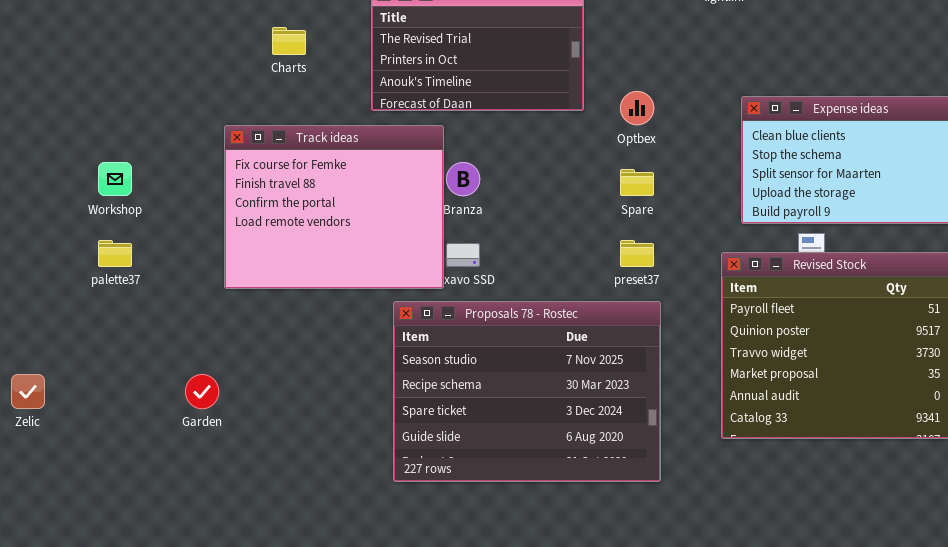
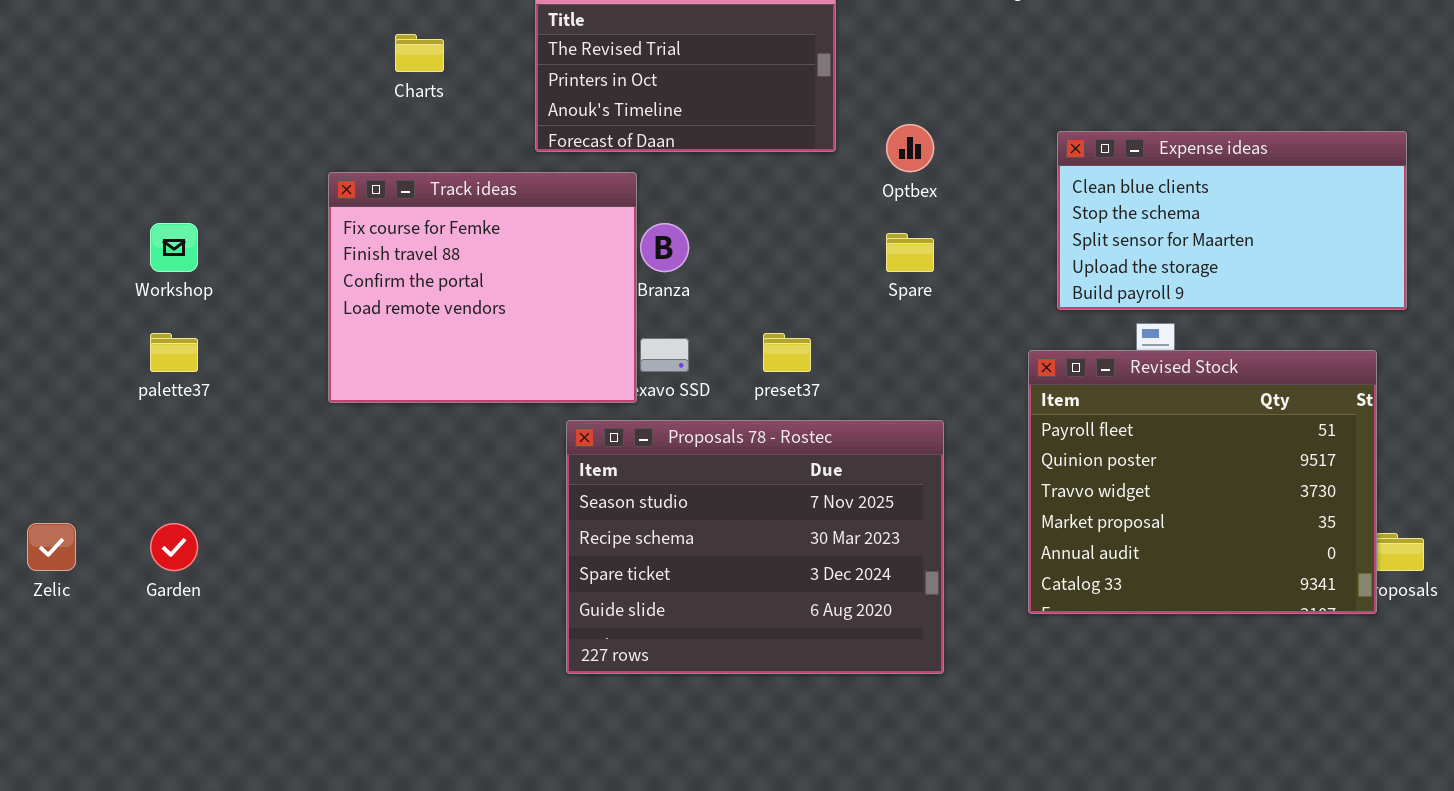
preset37: [620,240,654,267] -> [763,333,811,372], moved
Garden: [185,374,219,409] -> [150,523,198,571], moved

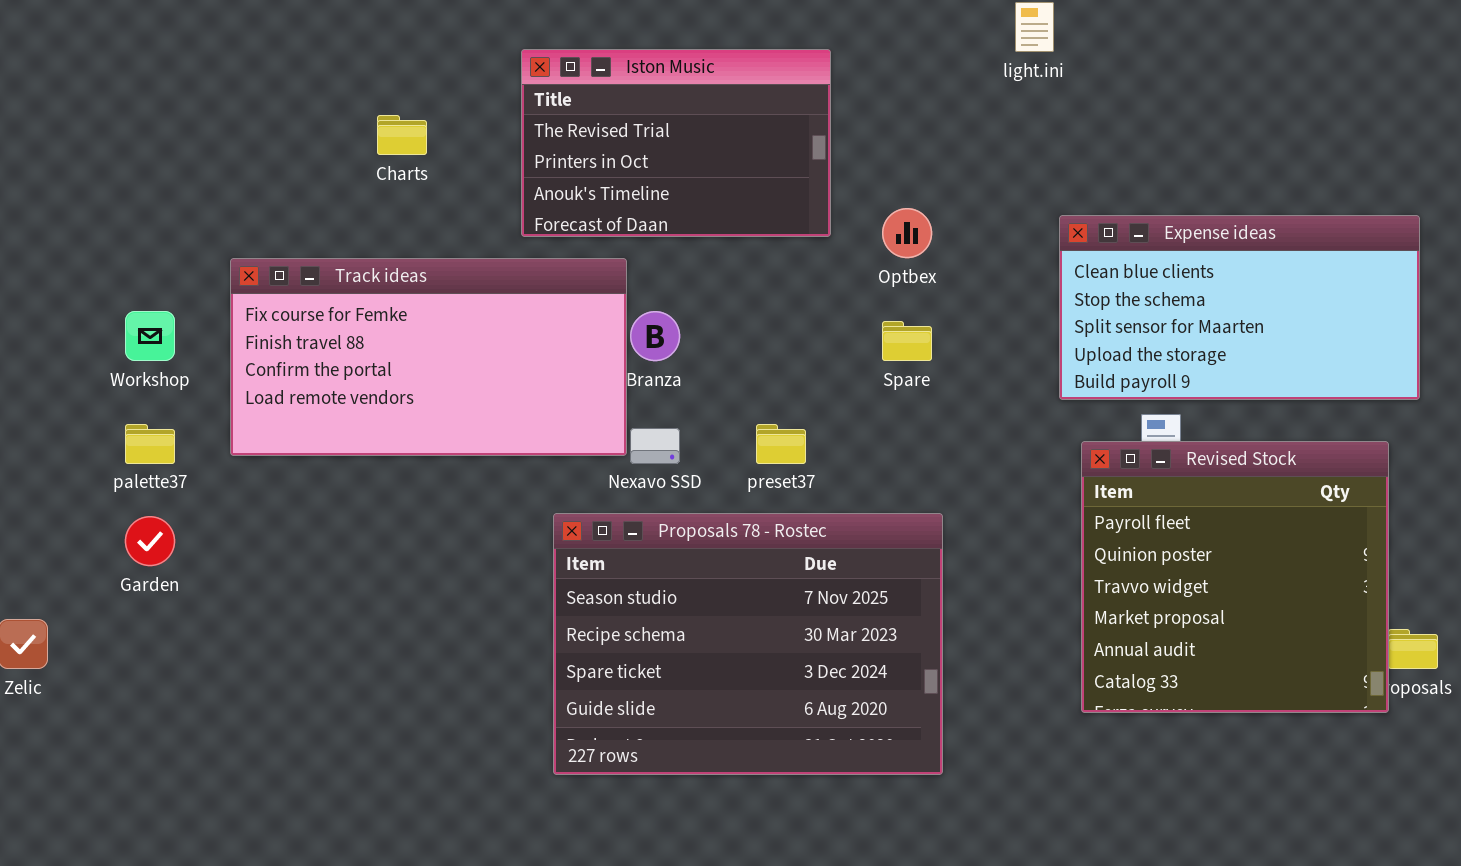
Track ideas: [328,172,637,403] -> [230,258,627,456], resized
Revised Stock: [1028,350,1377,614] -> [1081,441,1389,713], resized
Garden: [150,523,198,571] -> [125,516,175,566], moved

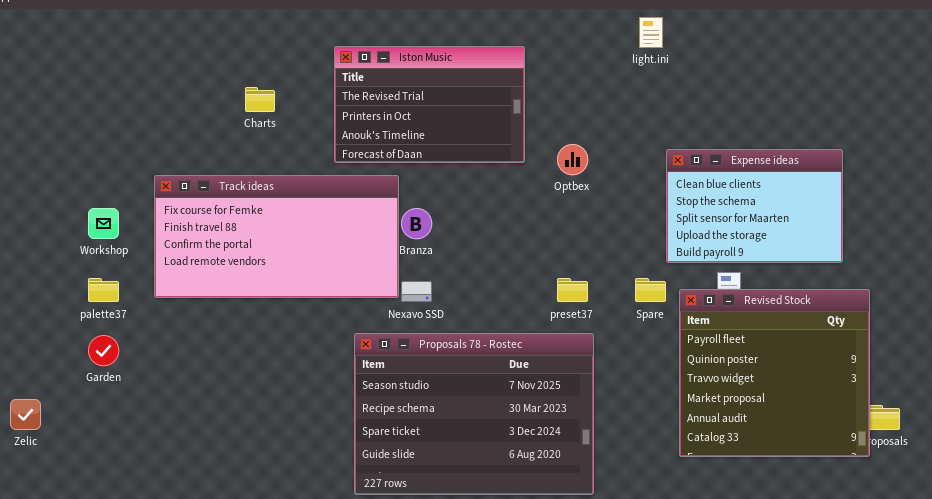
Expense ideas: [1059,215,1420,400] -> [666,149,843,263], resized
Spare: [882,321,932,361] -> [635,278,666,302], moved
preset37: [756,424,806,464] -> [557,278,588,302], moved

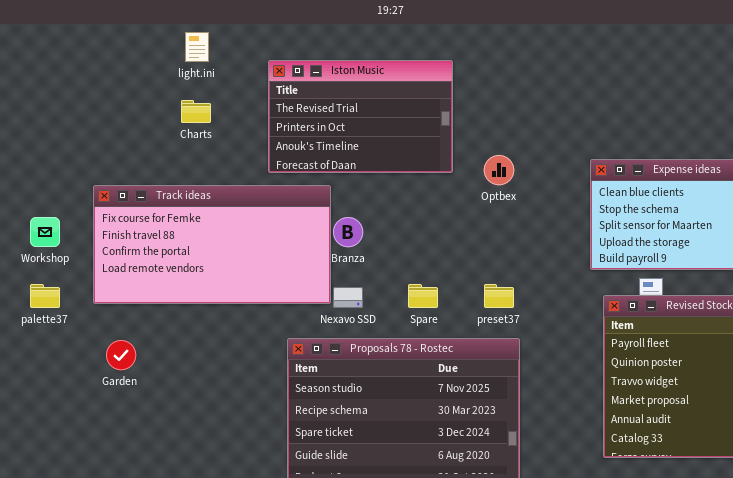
light.ini: [639,17,663,48] -> [185,32,209,62], moved
Spare: [635,278,666,302] -> [408,284,438,308], moved
Garden: [88,335,119,366] -> [106,340,136,370], moved

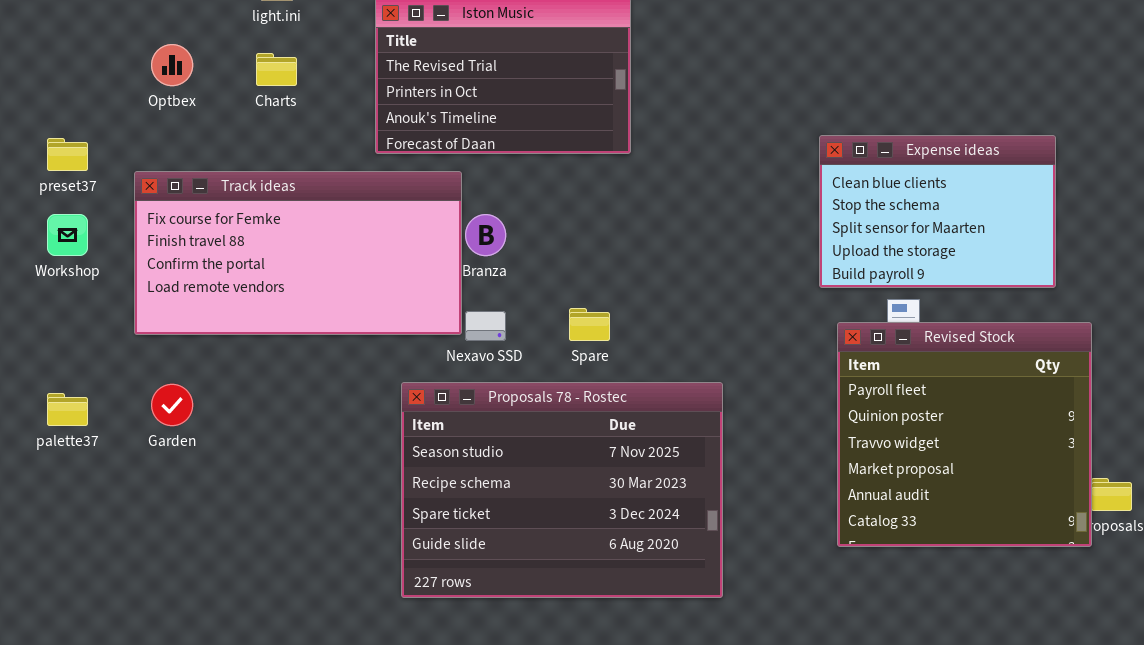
Optbex: [484,155,514,185] -> [151,44,193,86], moved
palette37: [30,284,60,308] -> [47,393,88,426], moved
preset37: [484,284,514,308] -> [47,138,88,171], moved

